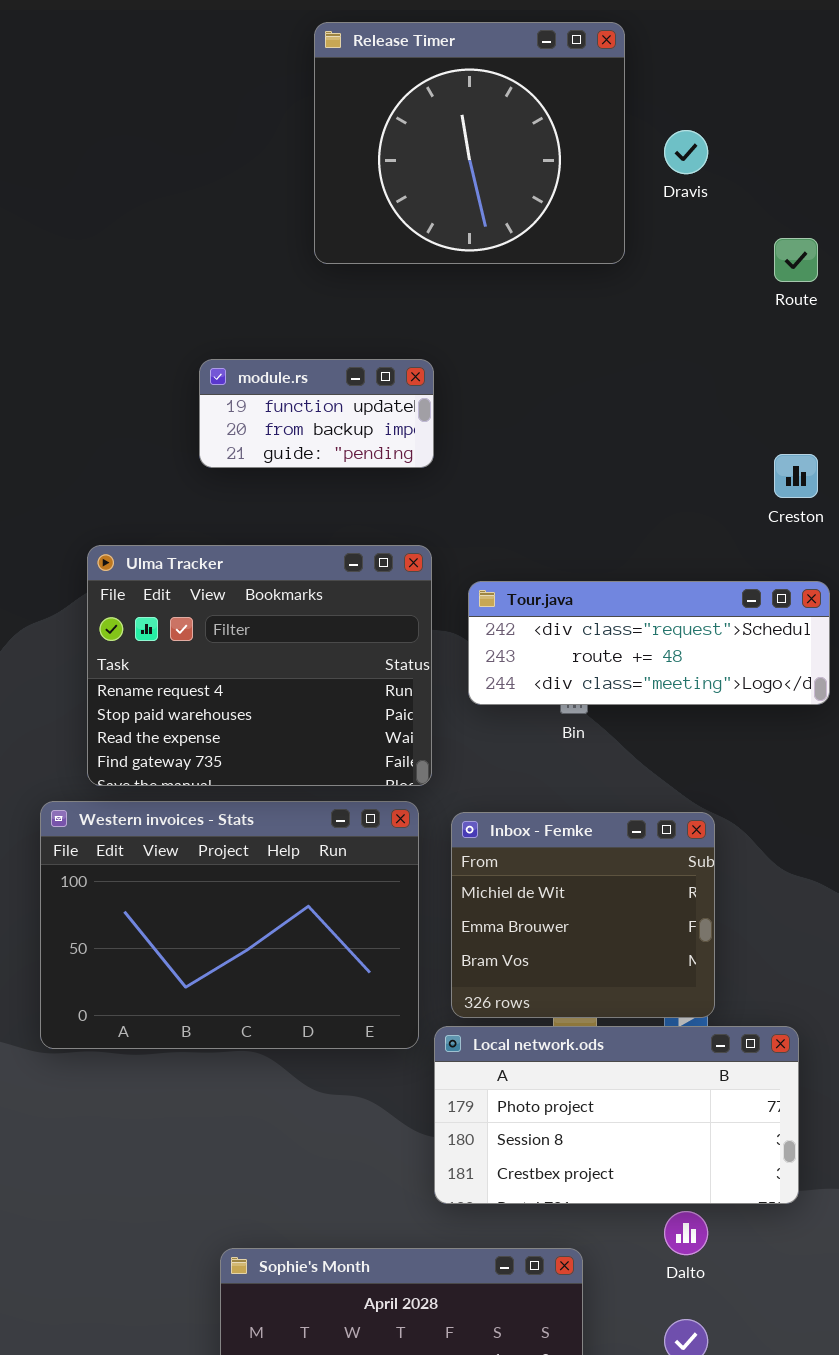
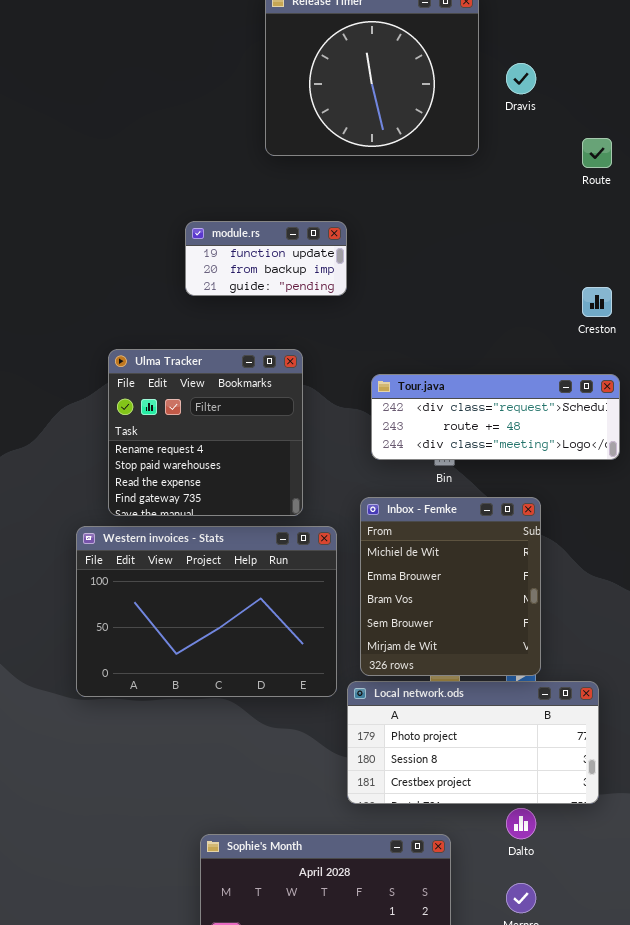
Ulma Tracker: [87,545,432,786] -> [108,349,303,516], resized
Inbox - Femke: [451,812,715,1018] -> [360,497,541,676], resized

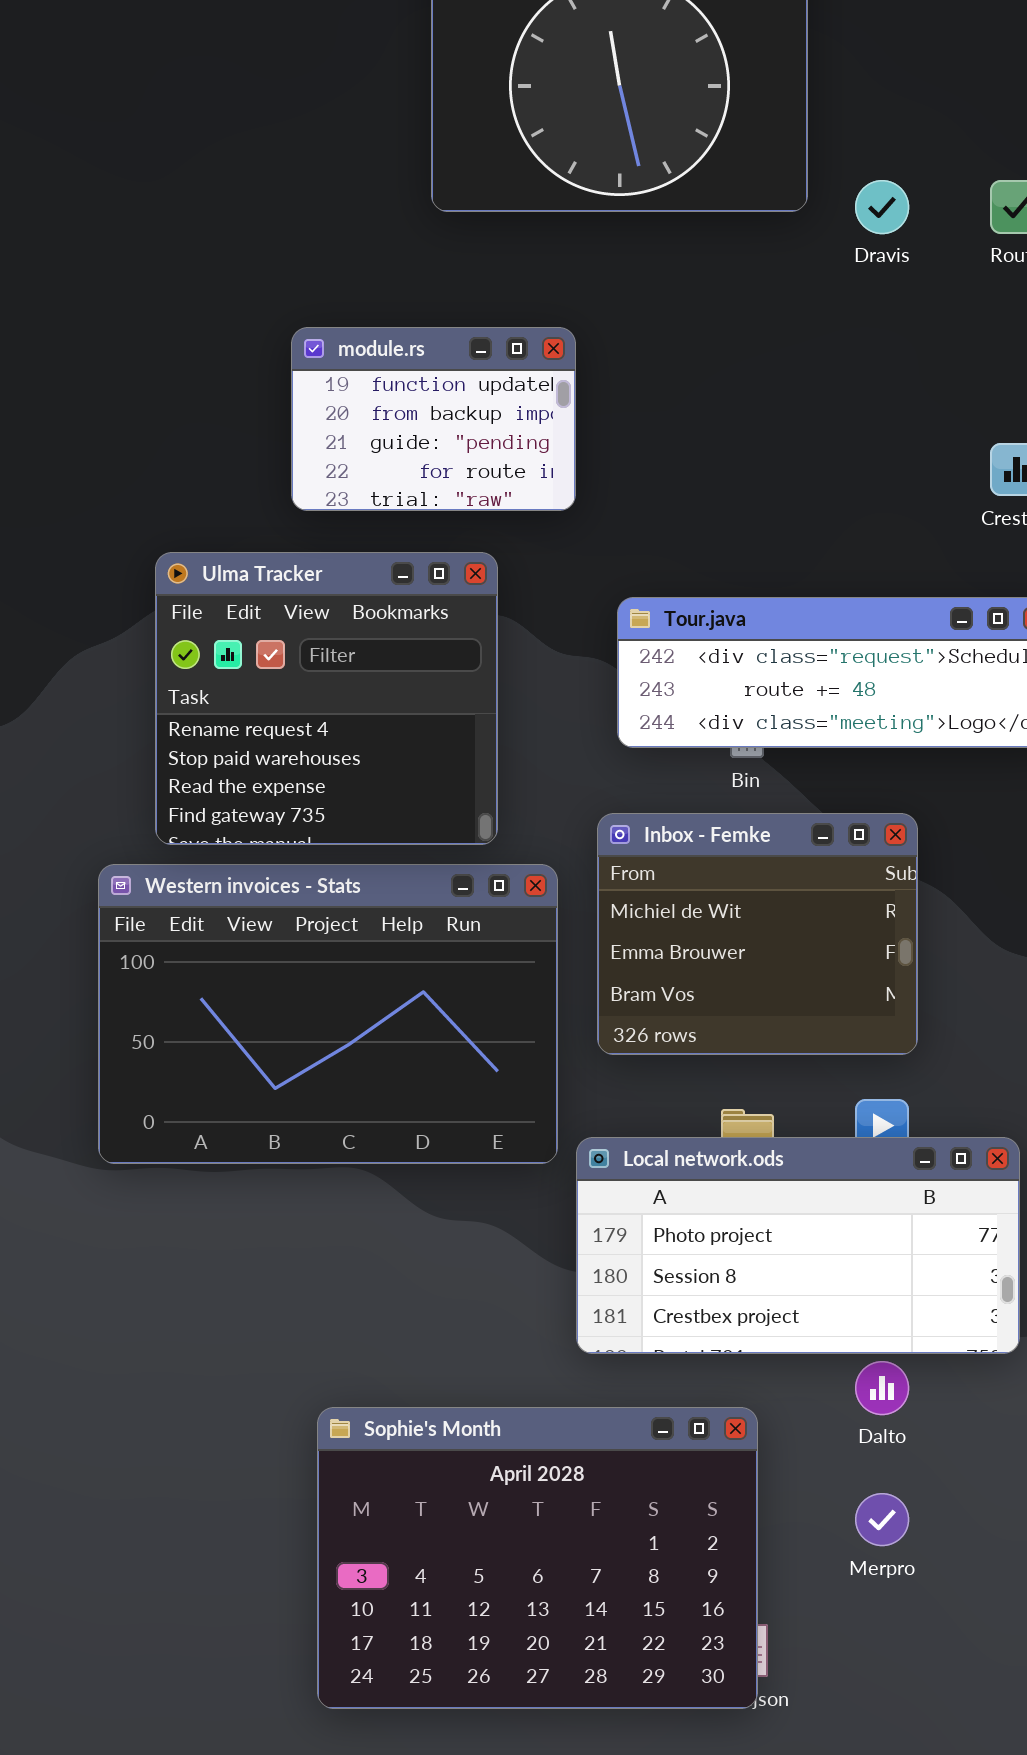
Dravis: [506,63,536,94] -> [855,180,909,234], moved
module.rs: [185,221,347,296] -> [291,327,576,511], resized
Inbox - Femke: [360,497,541,676] -> [597,813,918,1055], resized

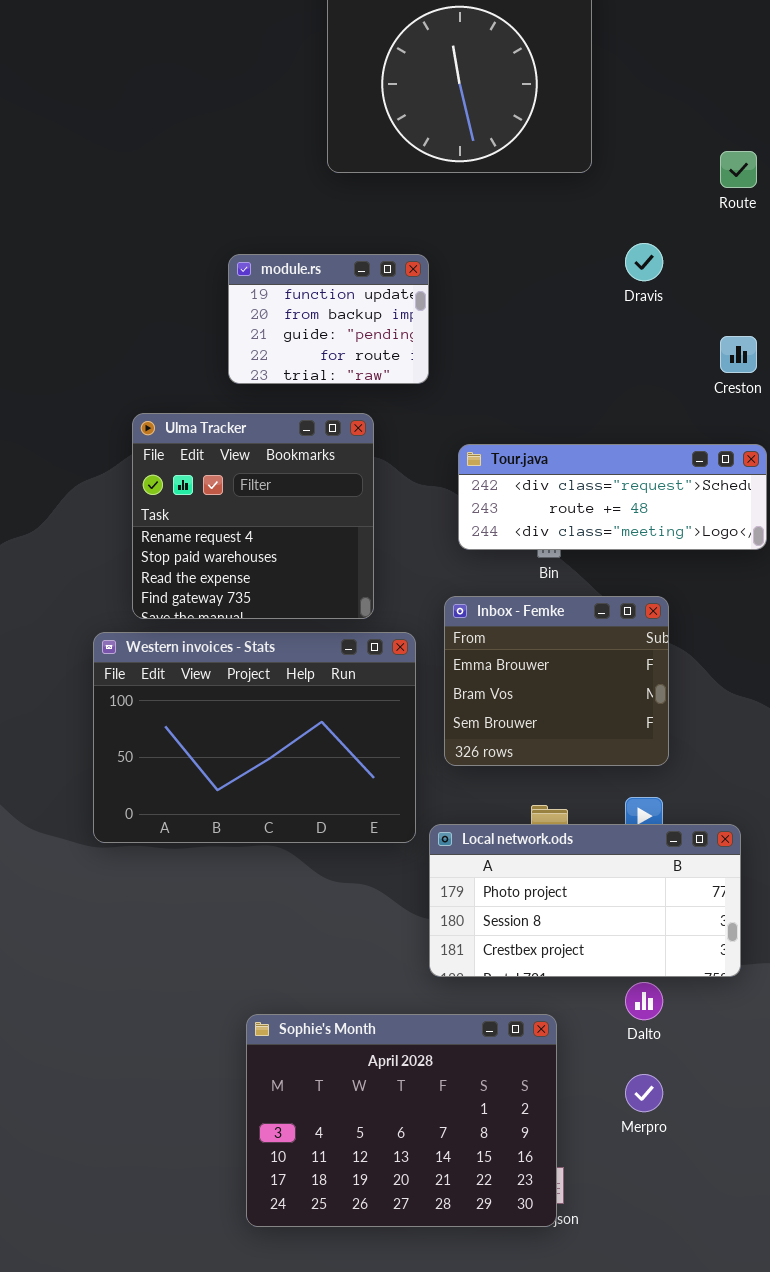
Dravis: [855,180,909,234] -> [625,243,663,281], moved
Inbox - Femke: [597,813,918,1055] -> [444,596,669,766], scrolled down 1 row

